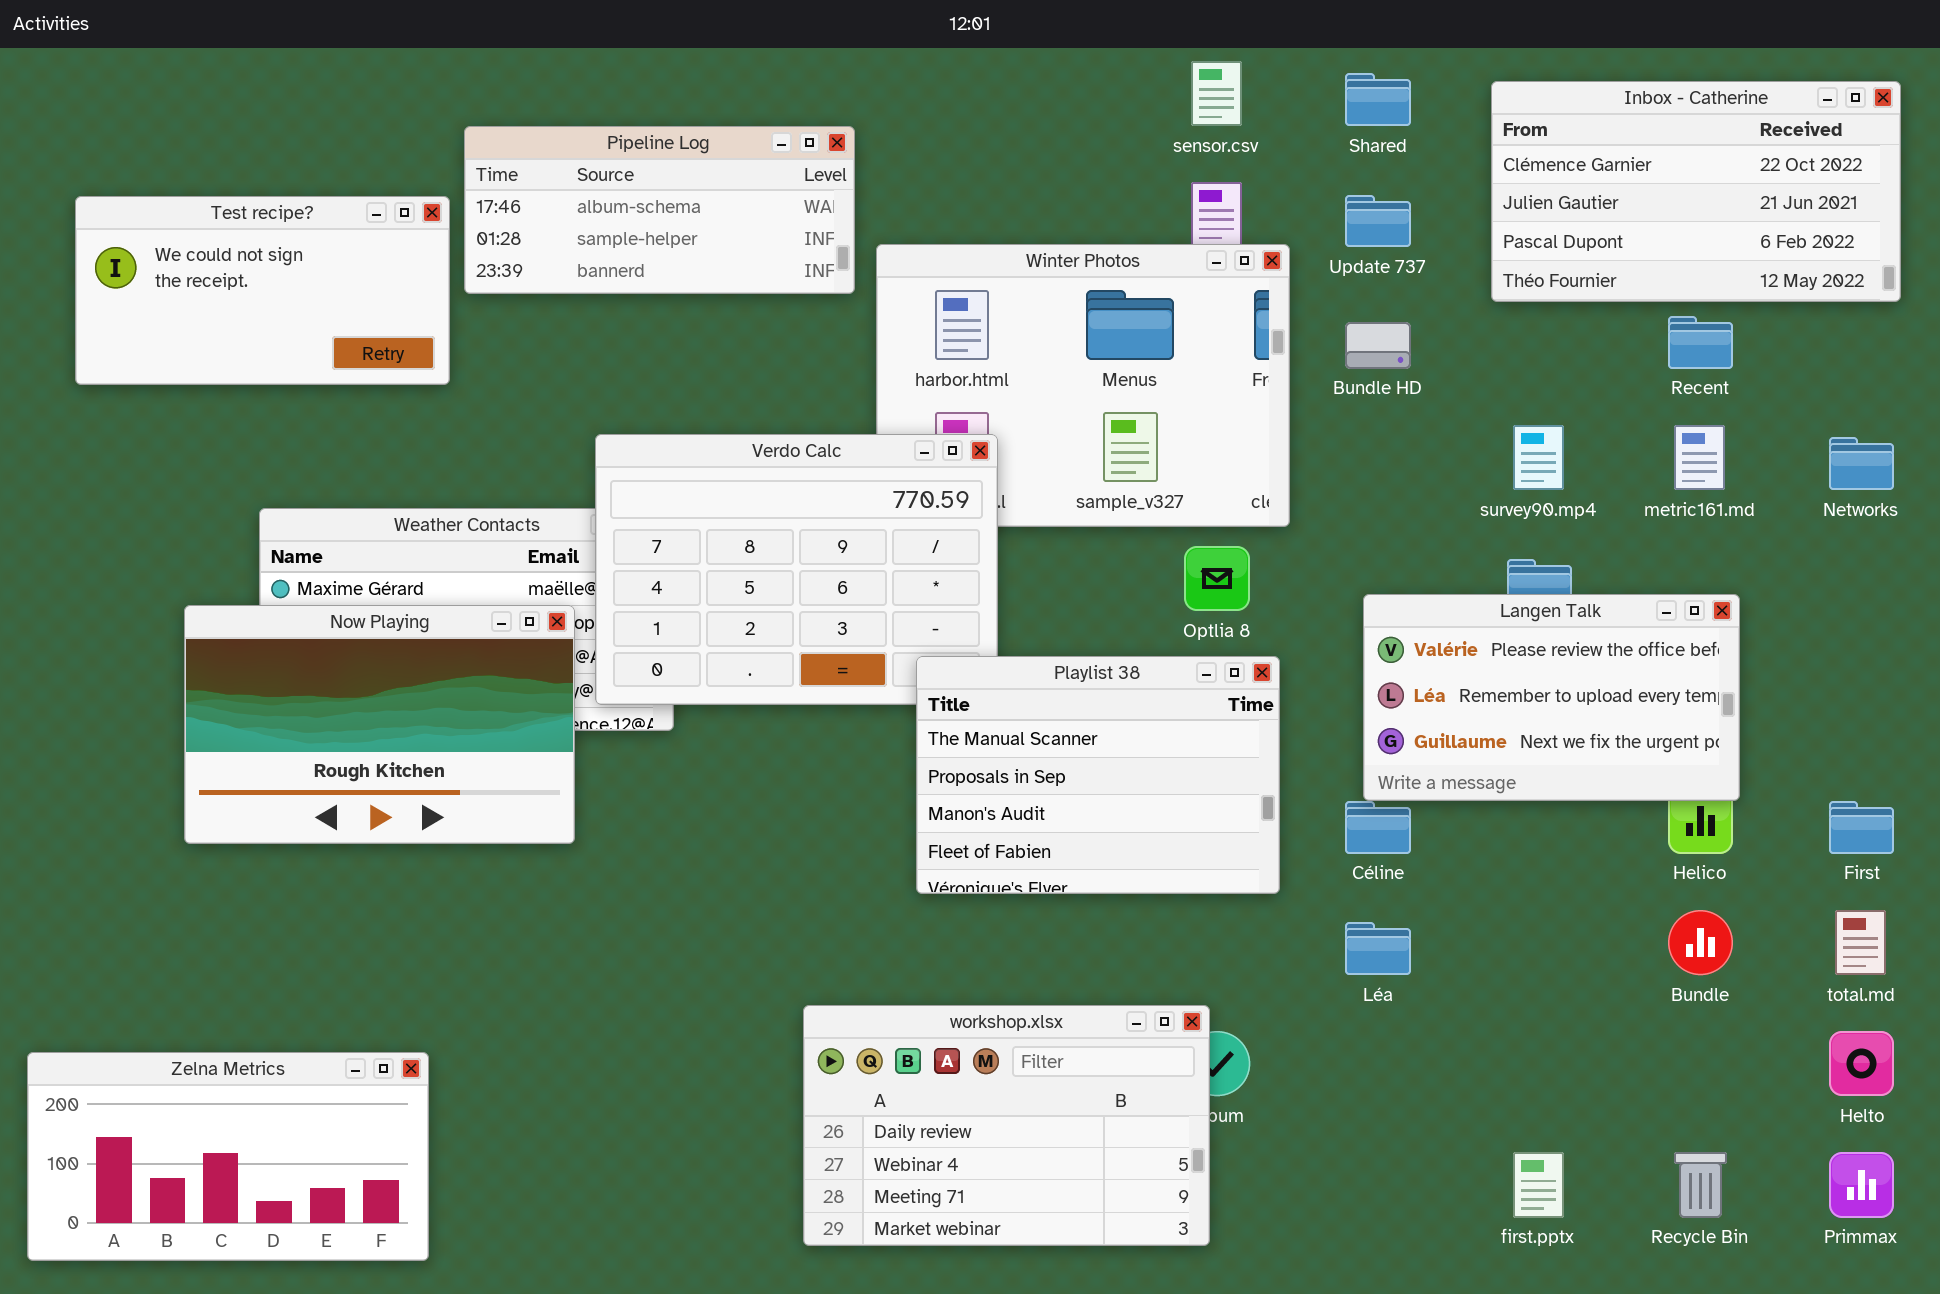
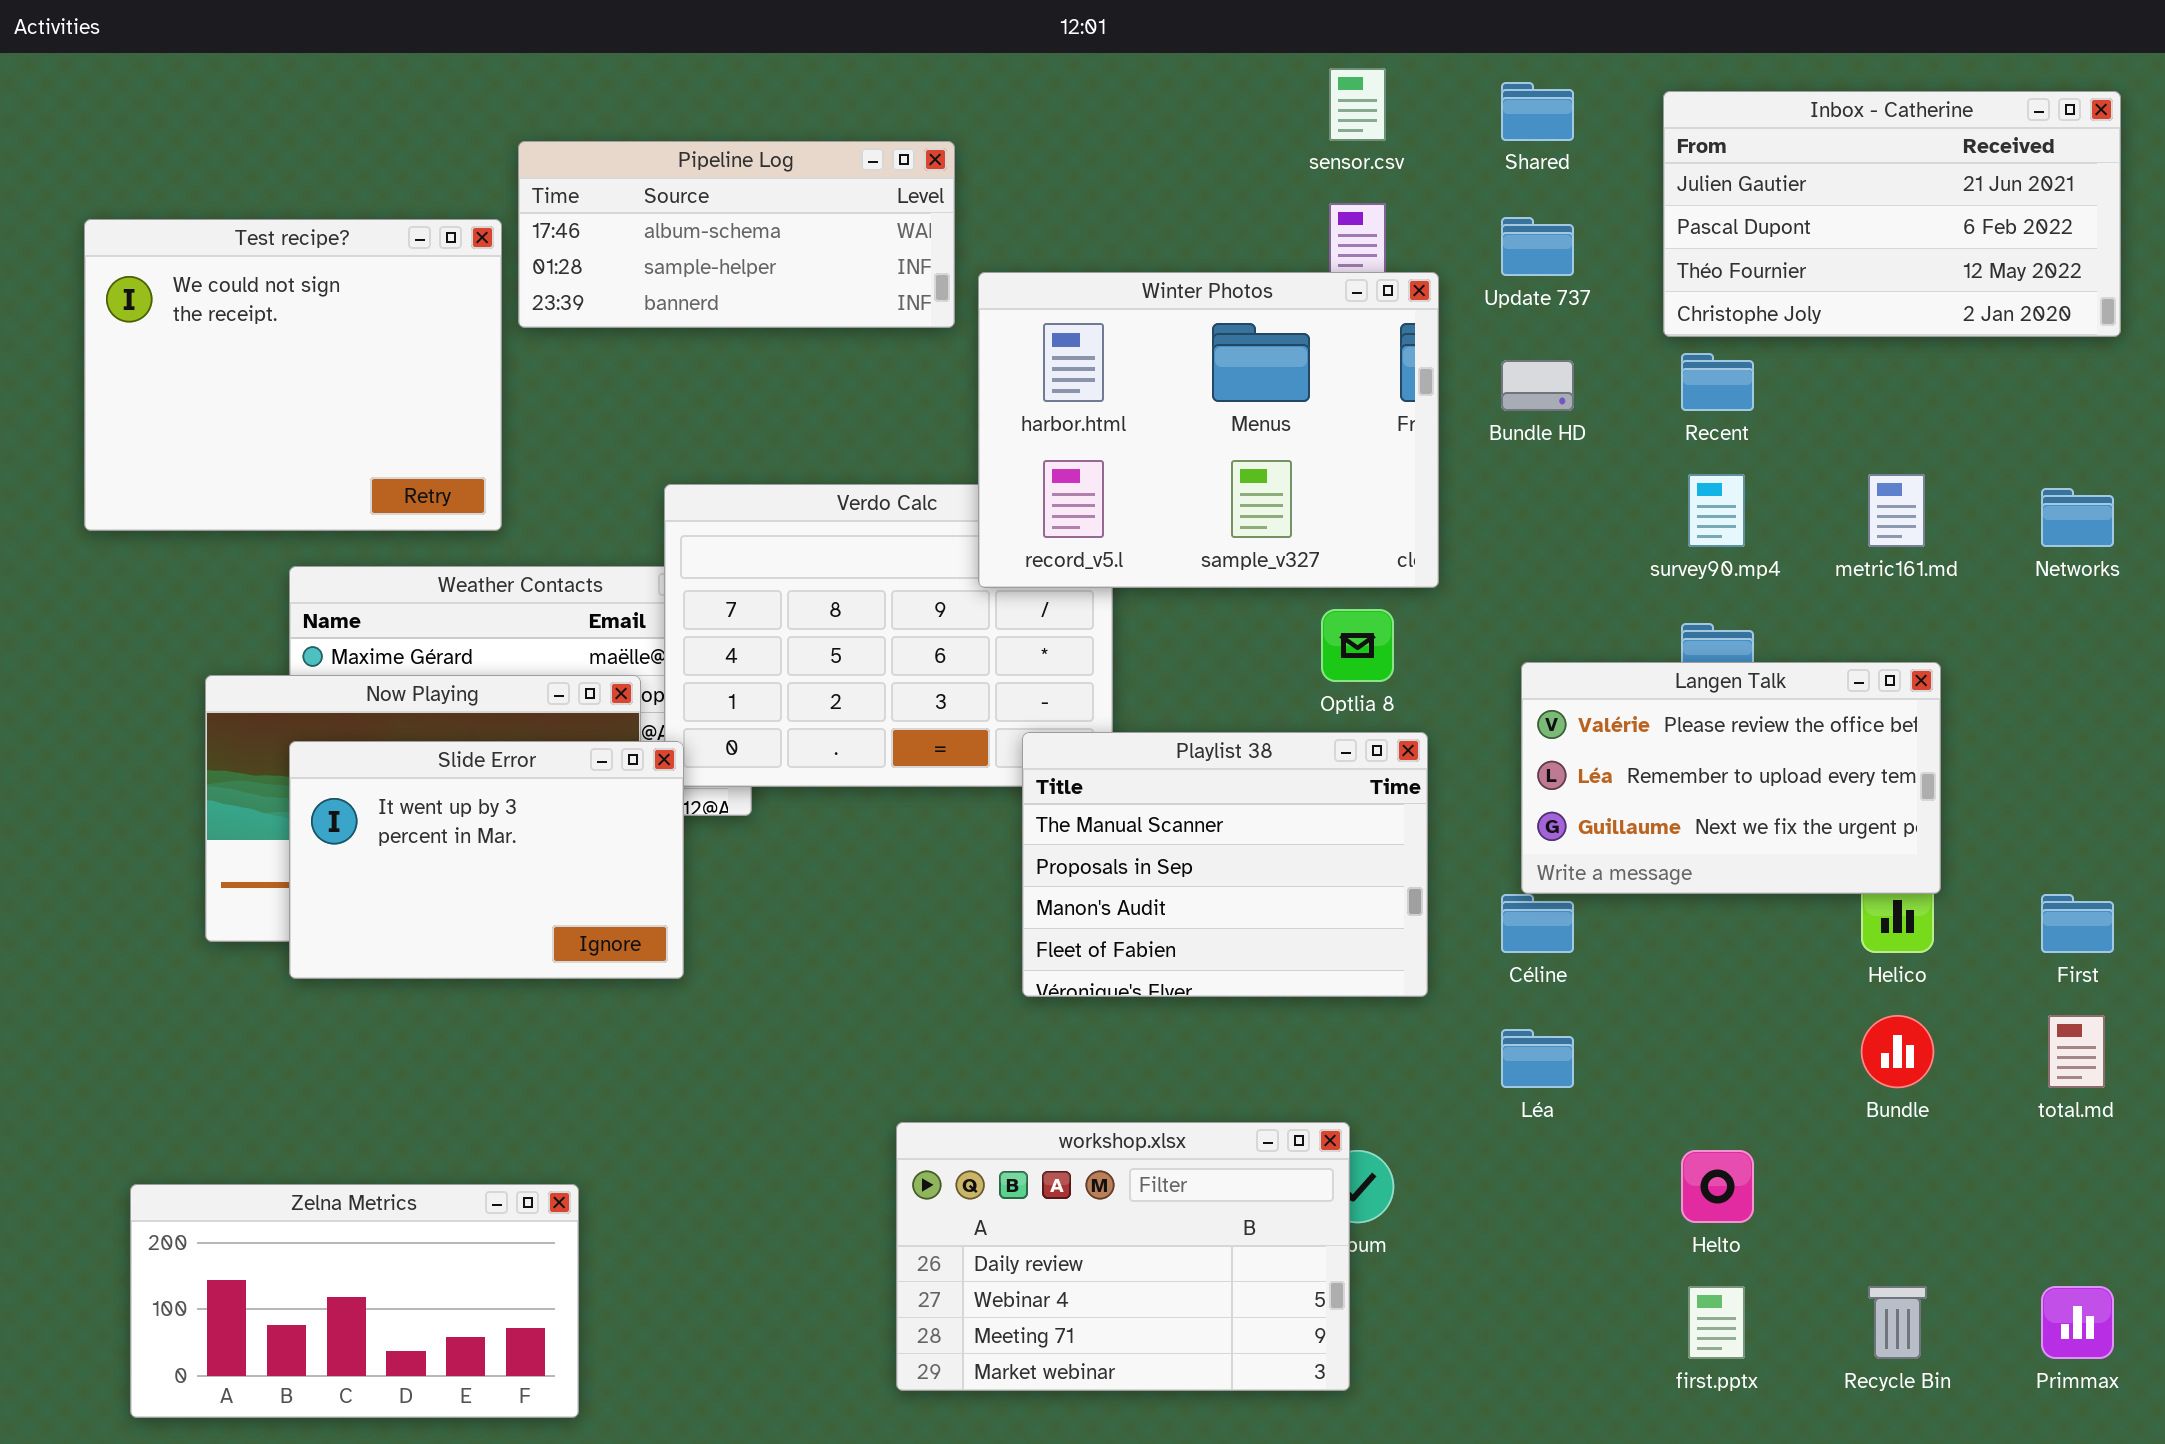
Inbox - Catherine: [1491,81,1901,302] -> [1663,91,2121,337], scrolled down 1 row
Test recipe?: [75,196,450,385] -> [84,219,502,531], resized
Winter Photos: [876,244,1290,527] -> [978,272,1439,588], raised
Recent: [1668,316,1733,369] -> [1681,353,1754,411], moved
Slide Error: none -> [289,741,684,979], opened
Helto: [1829,1031,1894,1096] -> [1681,1150,1754,1223], moved
Zelna Metrics: [27,1052,429,1261] -> [130,1184,579,1418], moved

